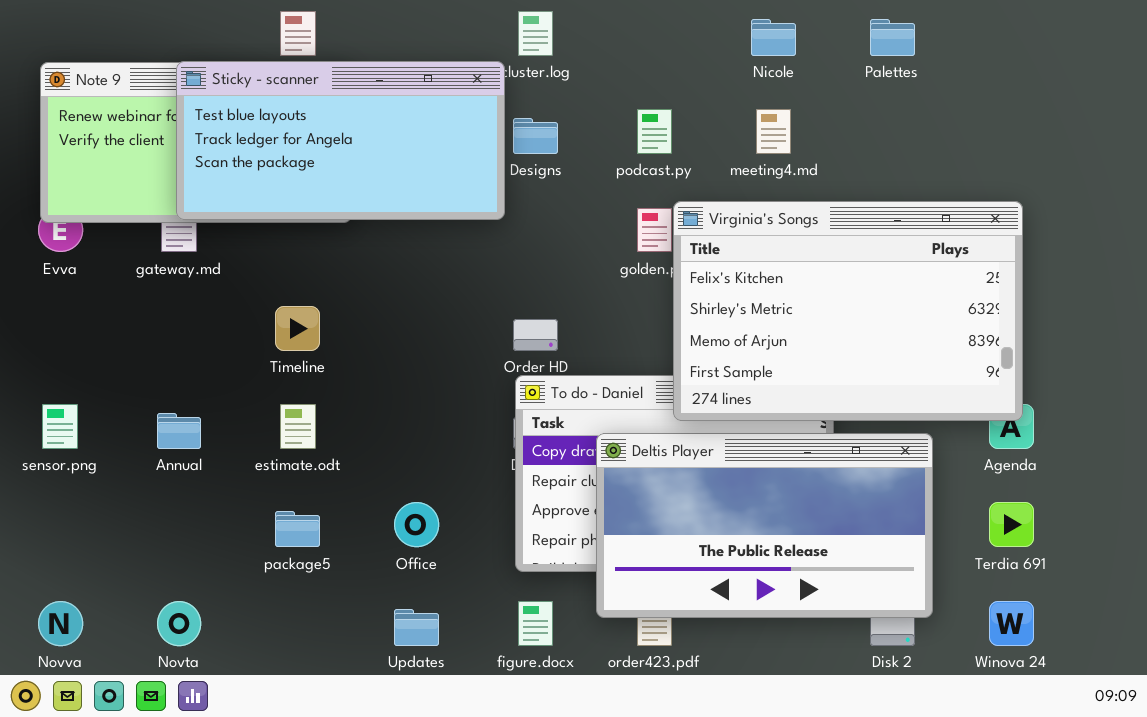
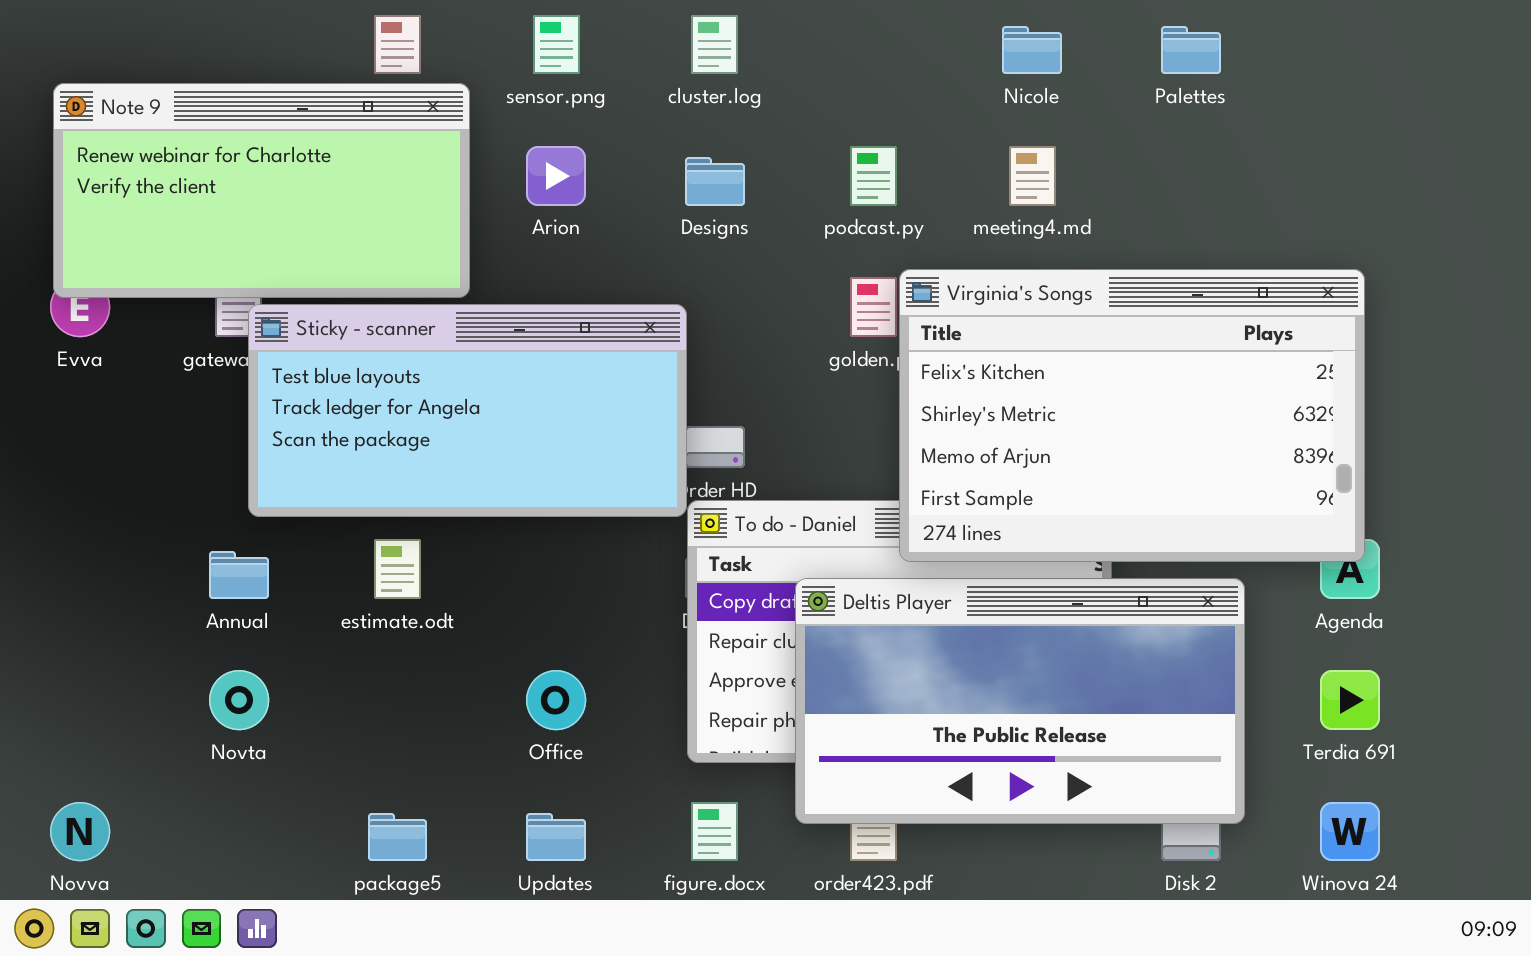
Sticky - scanner: [176,61,505,220] -> [248,304,687,517], moved
sensor.png: [42,404,78,449] -> [533,15,580,74], moved
package5: [275,511,320,547] -> [368,813,427,861], moved
Novta: [157,601,201,646] -> [209,670,269,730], moved

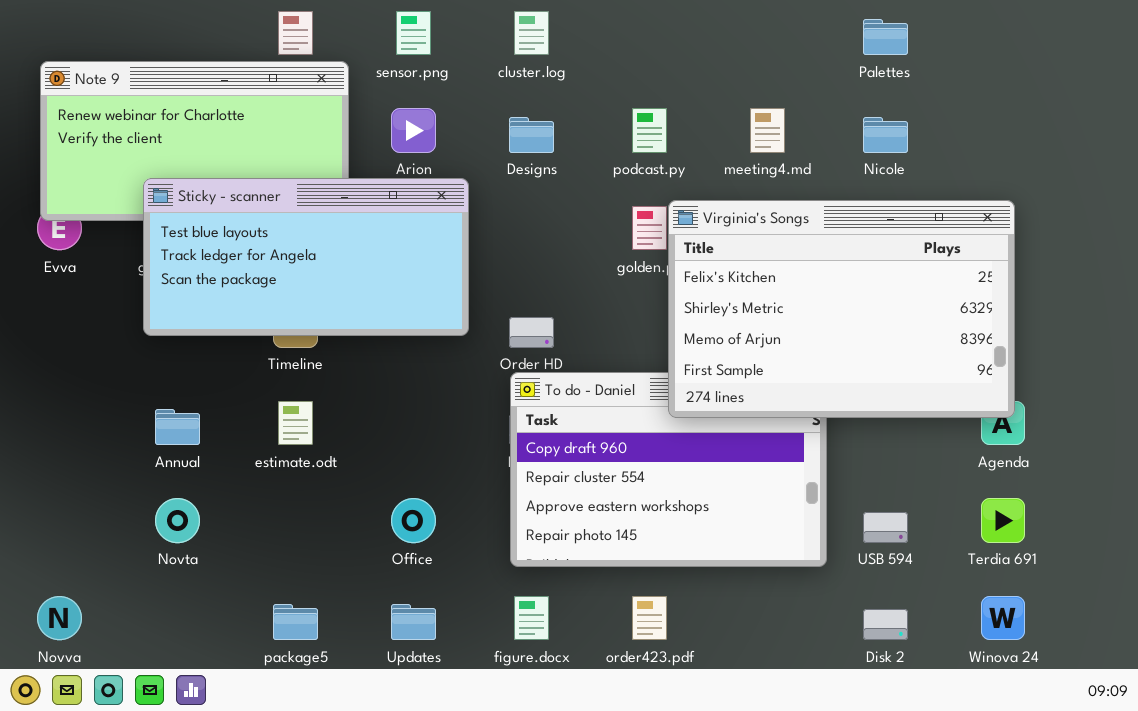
Nicole: [1002,26,1062,74] -> [863,117,908,153], moved
Sticky - scanner: [248,304,687,517] -> [143,178,469,336], moved
Deltis Player: [795,578,1245,824] -> none, closed

